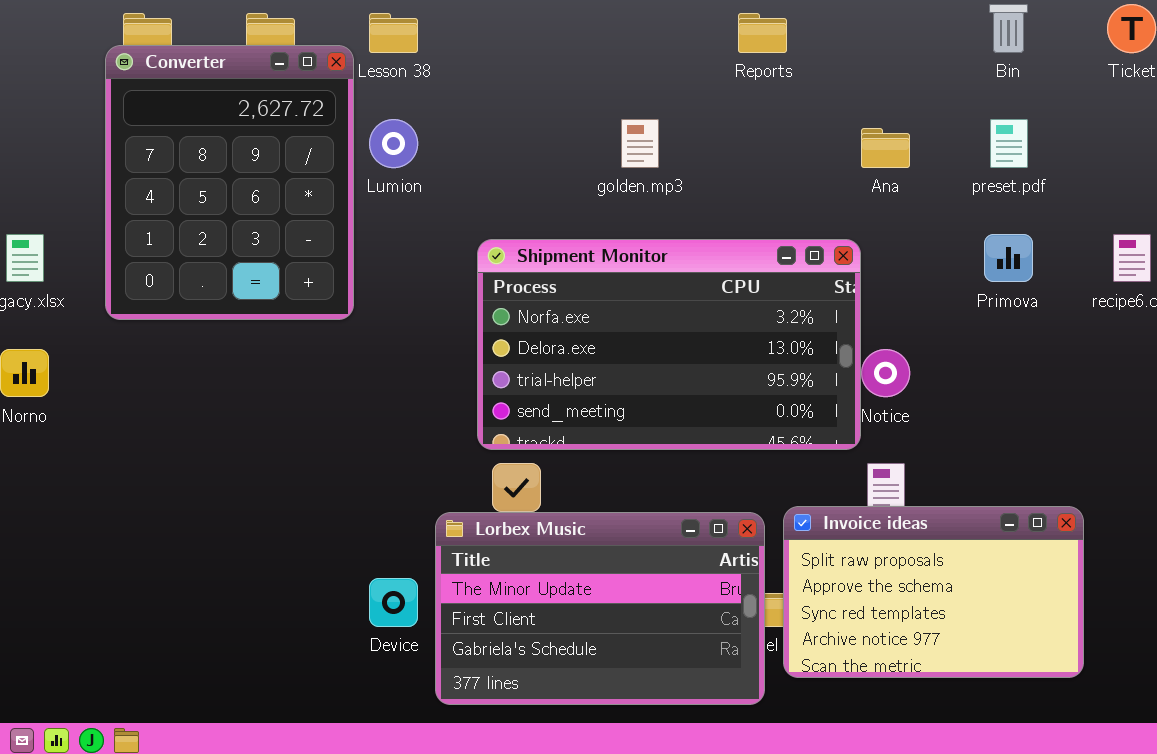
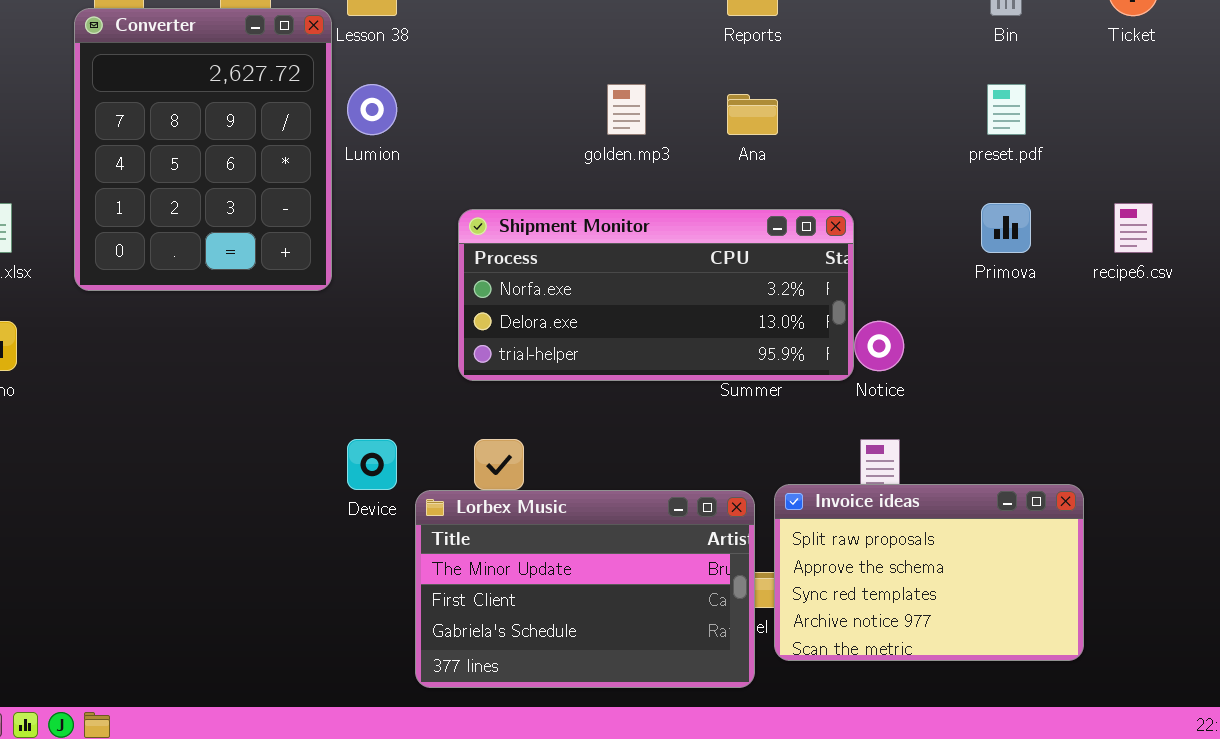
Ana: [861,128,910,168] -> [727,94,778,135], moved
Shipment Monitor: [477,239,861,450] -> [458,209,854,381], resized
Device: [369,578,418,627] -> [347,439,397,490], moved

